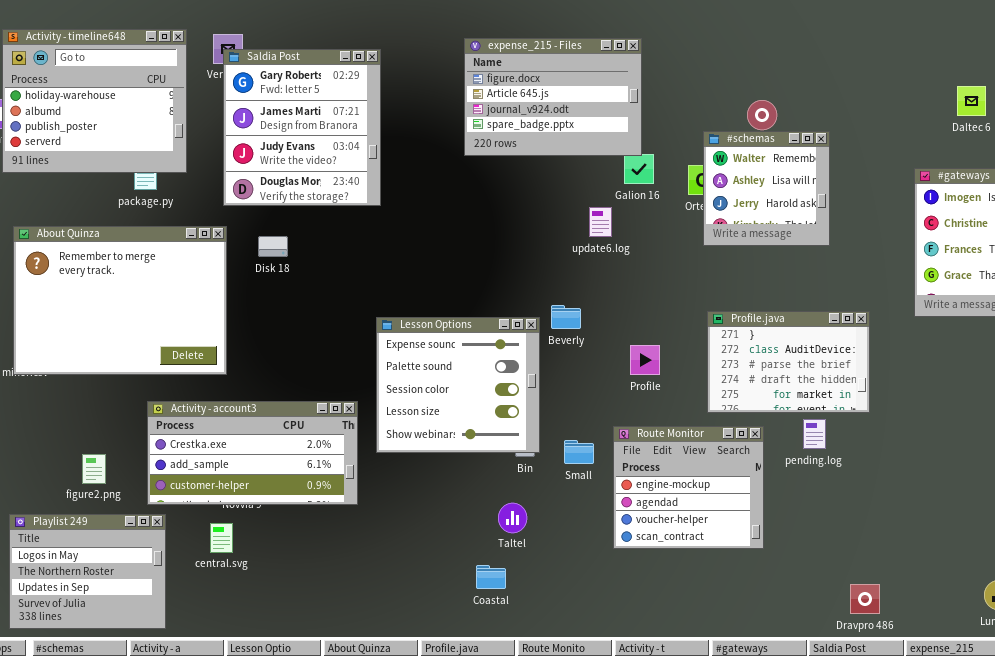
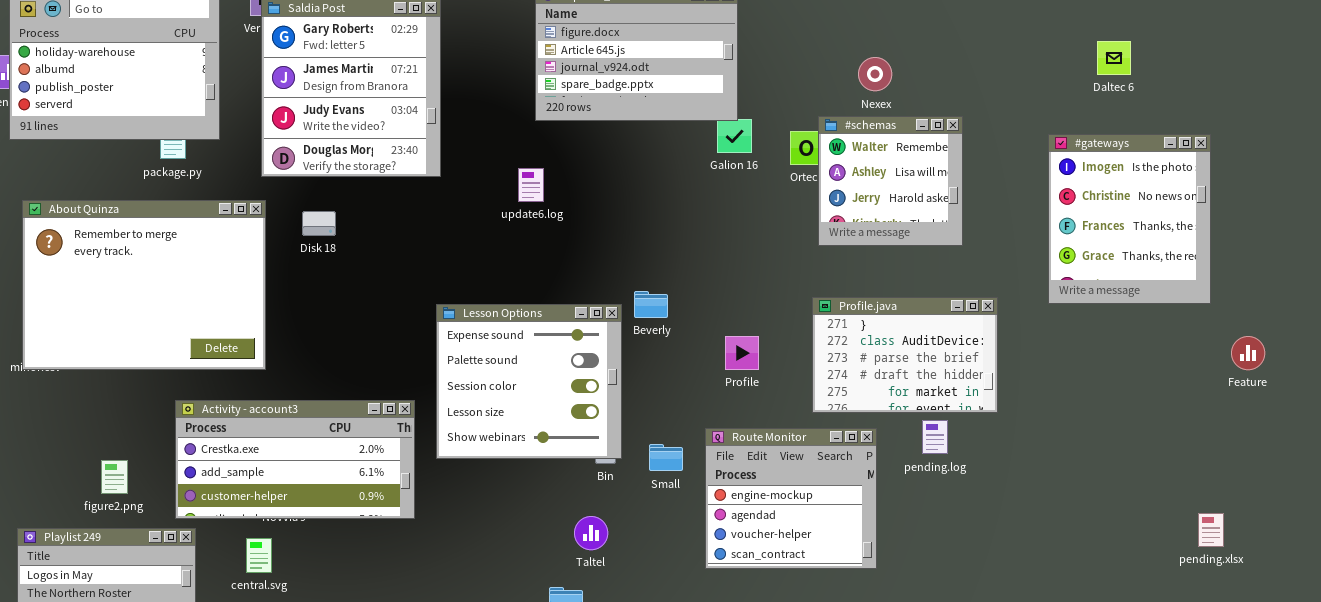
#schemas: [703,131,830,246] -> [818,116,963,246], moved
update6.log: [589,207,612,237] -> [518,168,544,202], moved

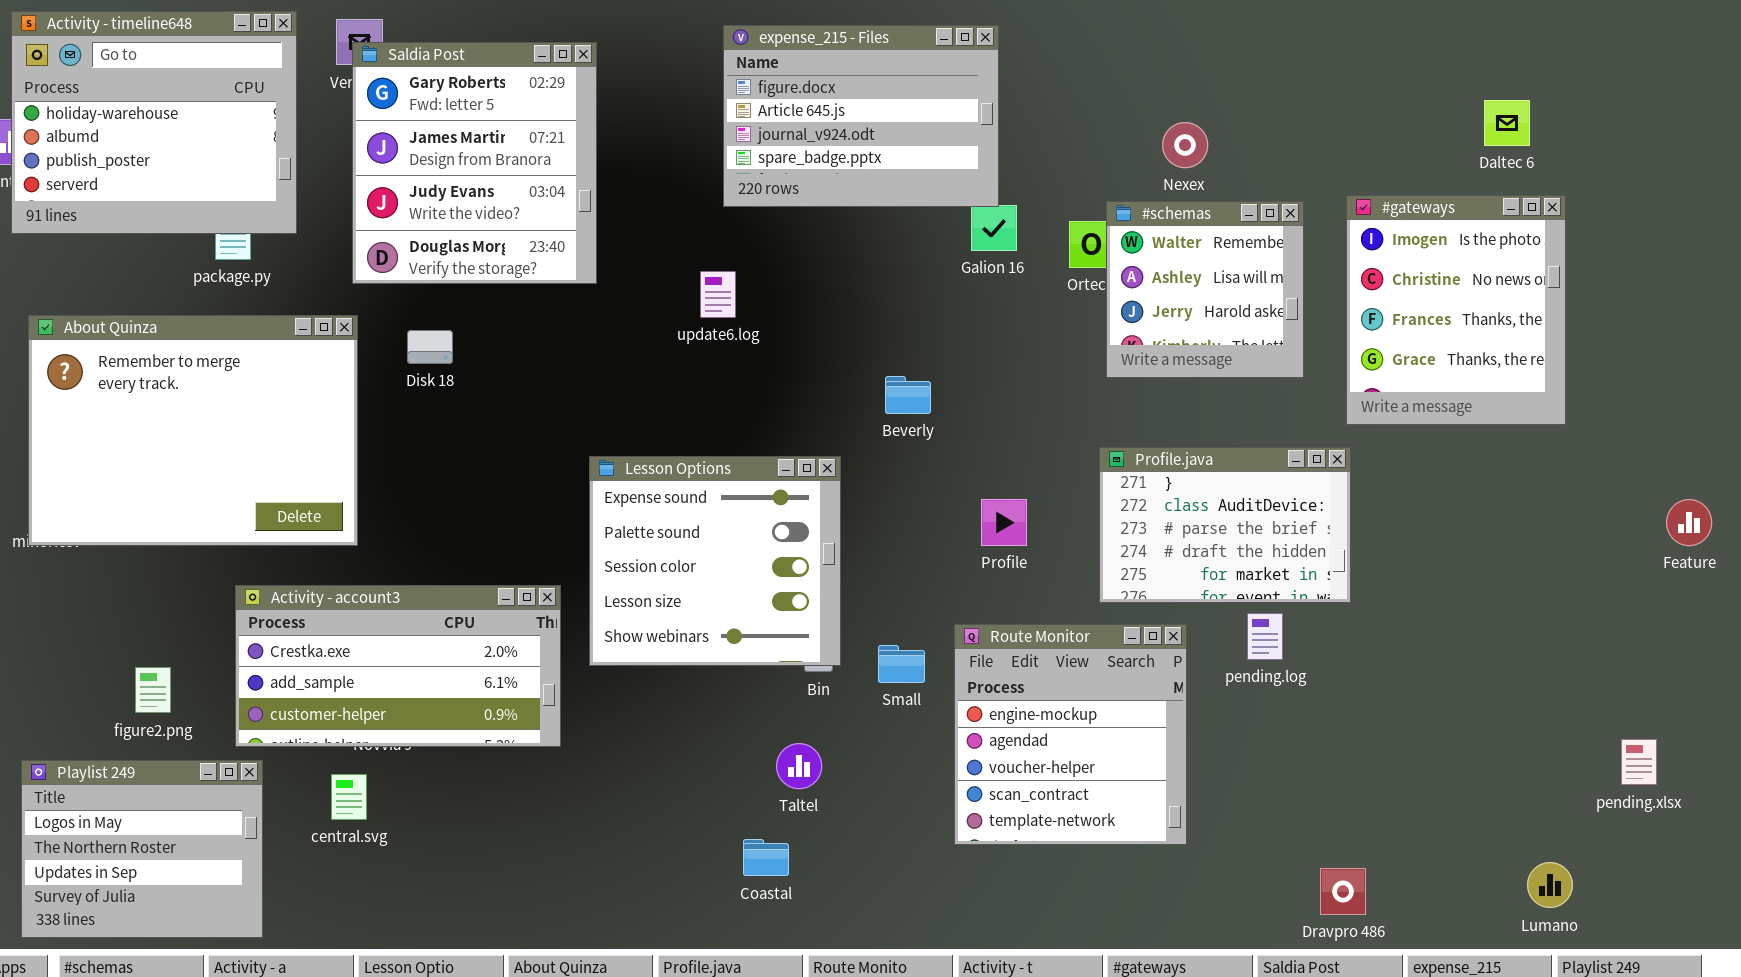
#gateways: [1048,134,1211,304] -> [1346,195,1566,425], moved
Beverly: [634,291,668,318] -> [885,376,931,414], moved
Route Monitor: [705,428,877,569] -> [954,624,1187,845], resized

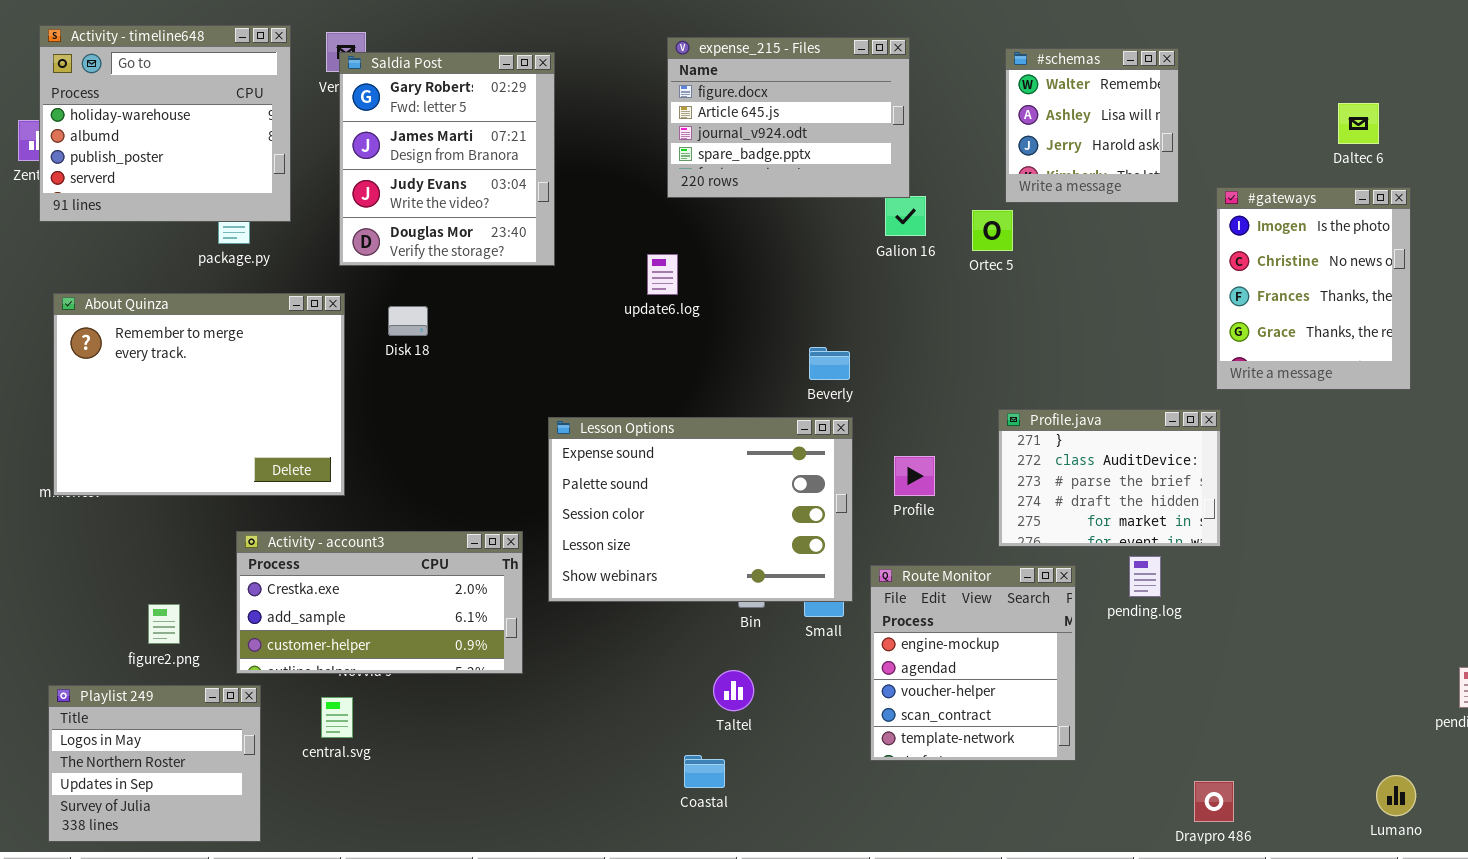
#schemas: [1106,201,1304,378] -> [1005,48,1179,203], moved
Lesson Options: [589,456,841,666] -> [548,417,853,602], resized

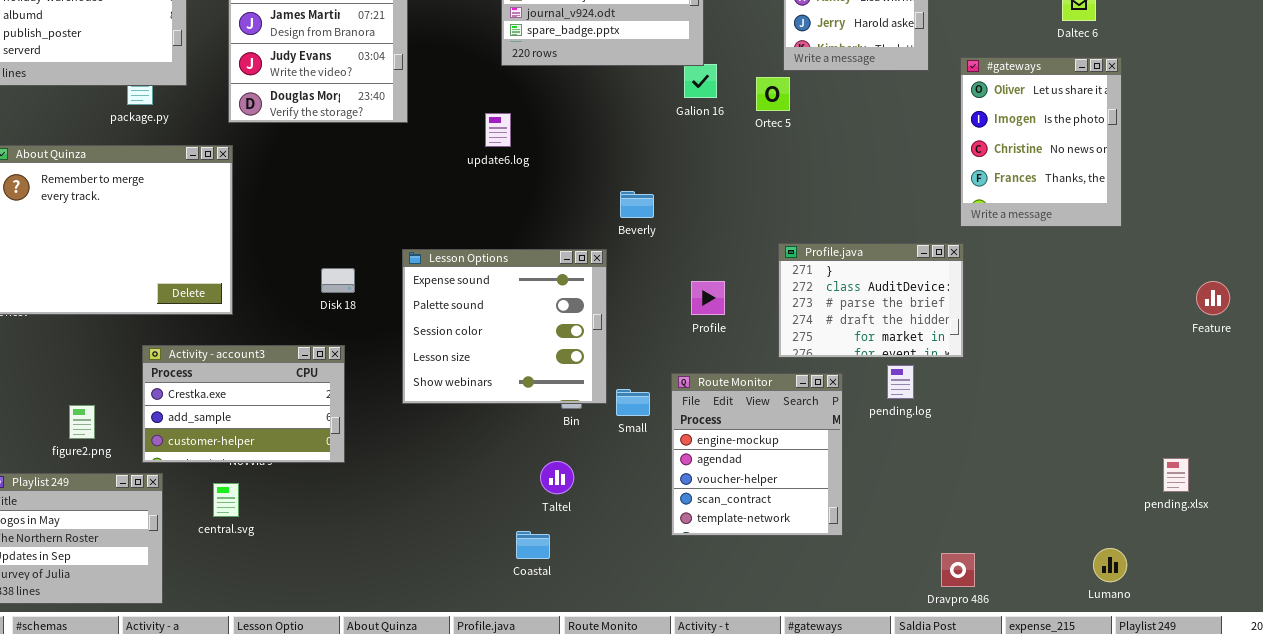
#gateways: [1216,187,1411,390] -> [960,57,1122,227], scrolled up 1 row
Disk 18: [388,306,428,336] -> [321,268,355,293], moved
Lesson Options: [548,417,853,602] -> [402,249,607,404], resized
Activity - account3: [236,531,523,674] -> [142,345,345,463], resized

